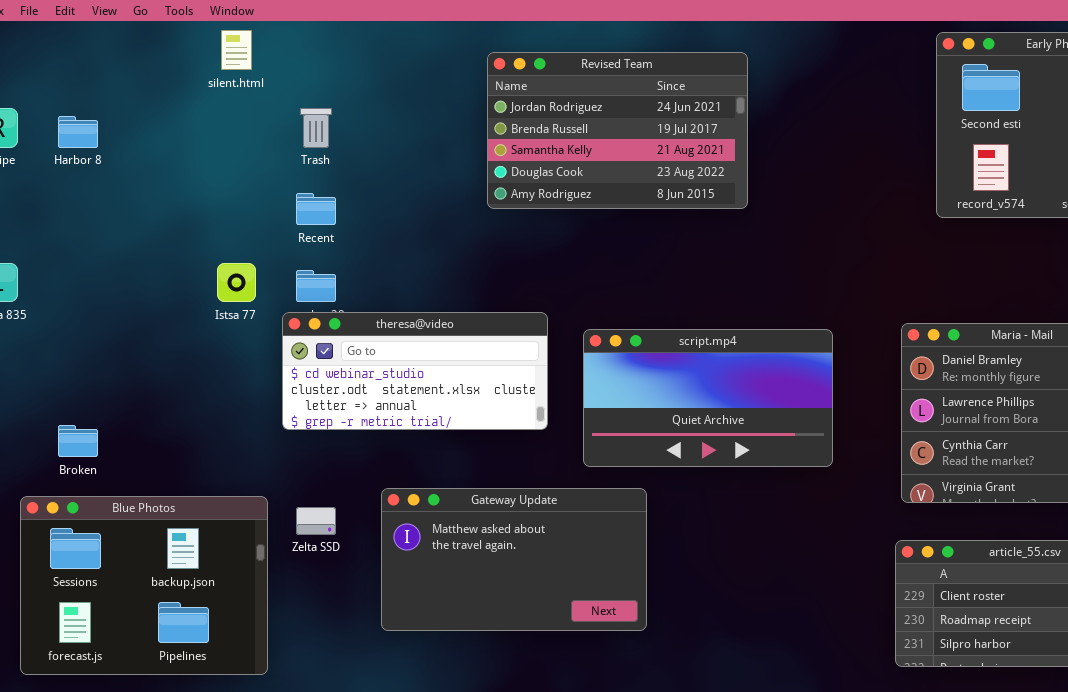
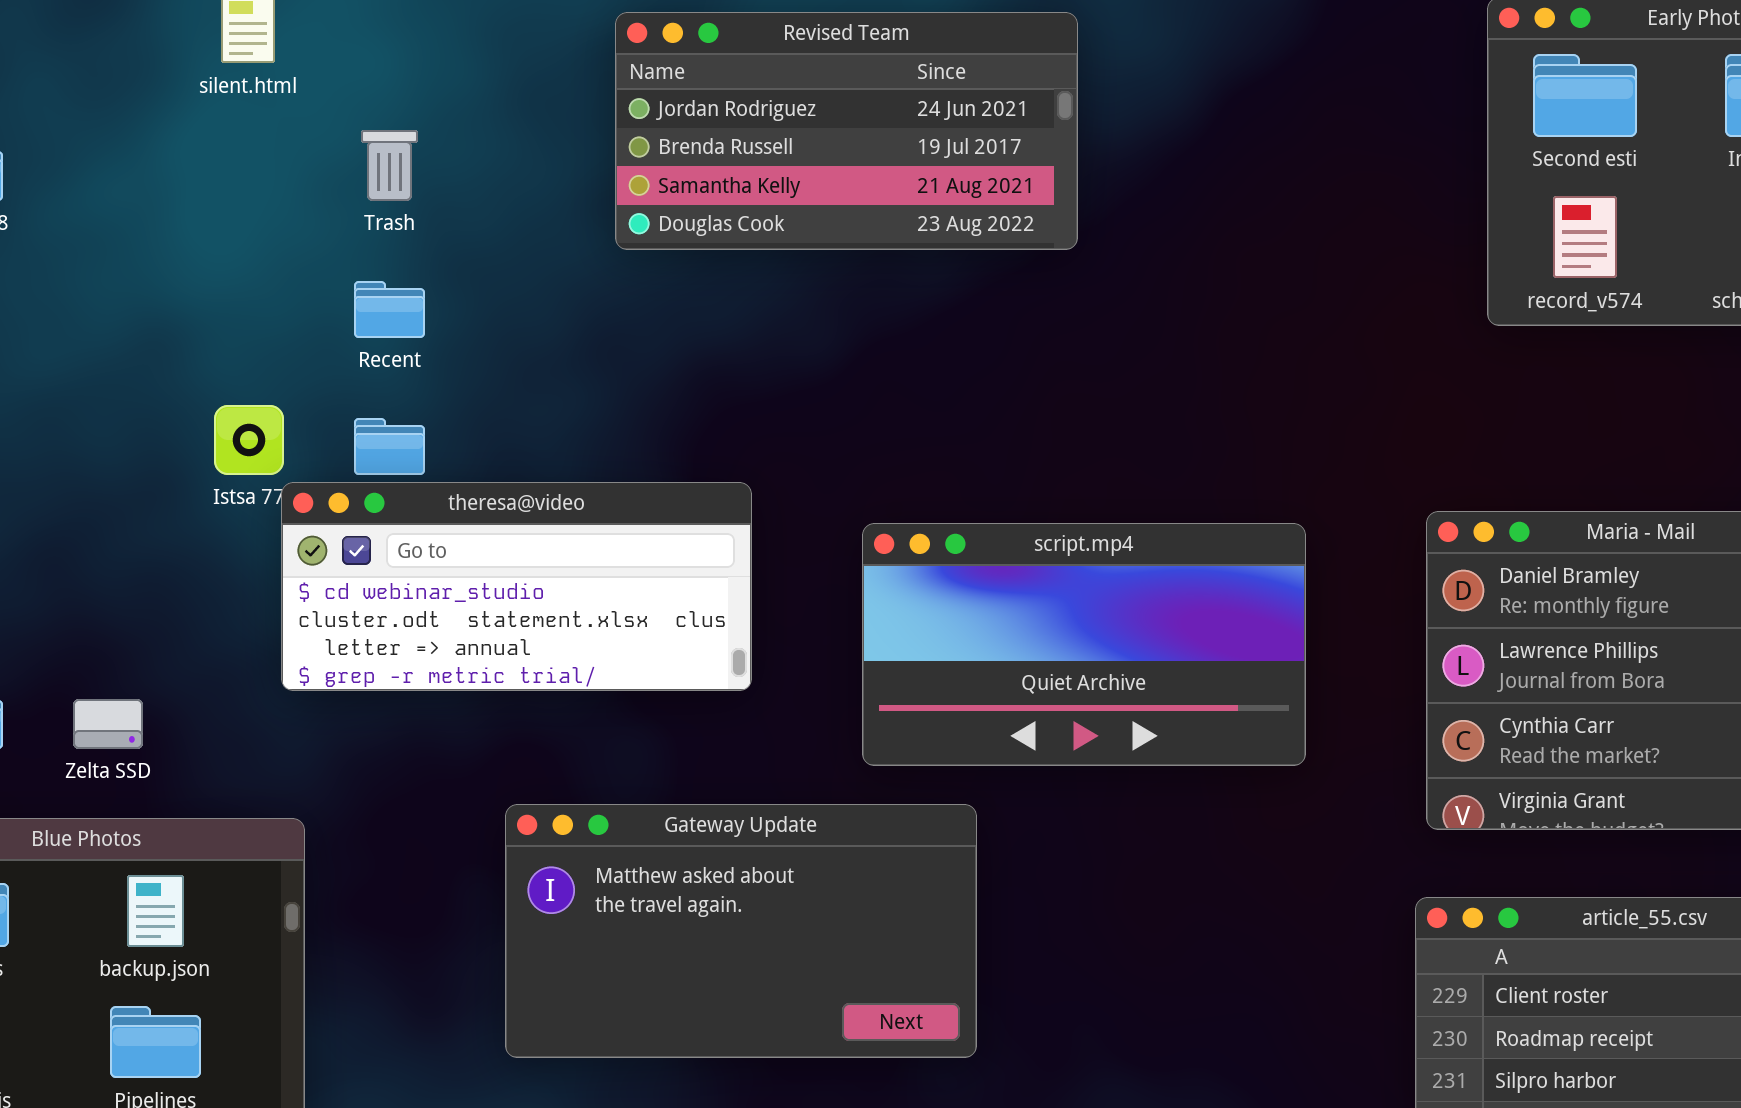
Revised Team: [487,52,748,209] -> [615,12,1078,250], moved, resized
theresa@video: [282,312,548,430] -> [281,482,752,691], moved
Zelta SSD: [296,507,336,535] -> [73,699,143,749], moved

